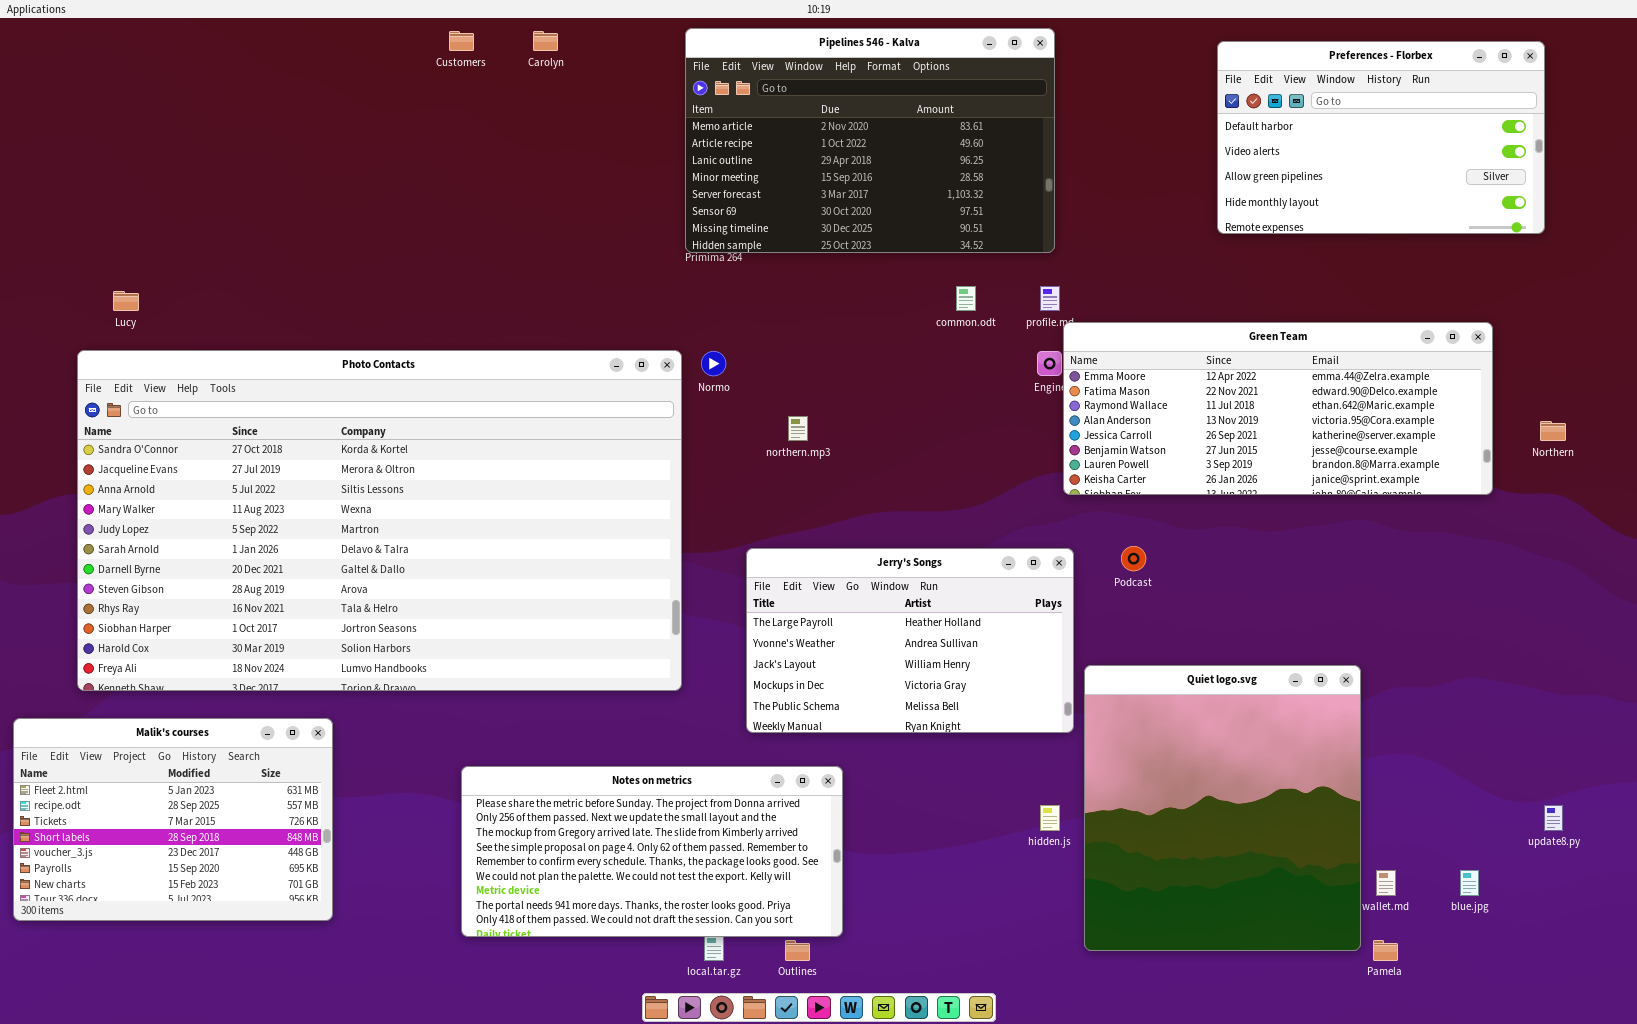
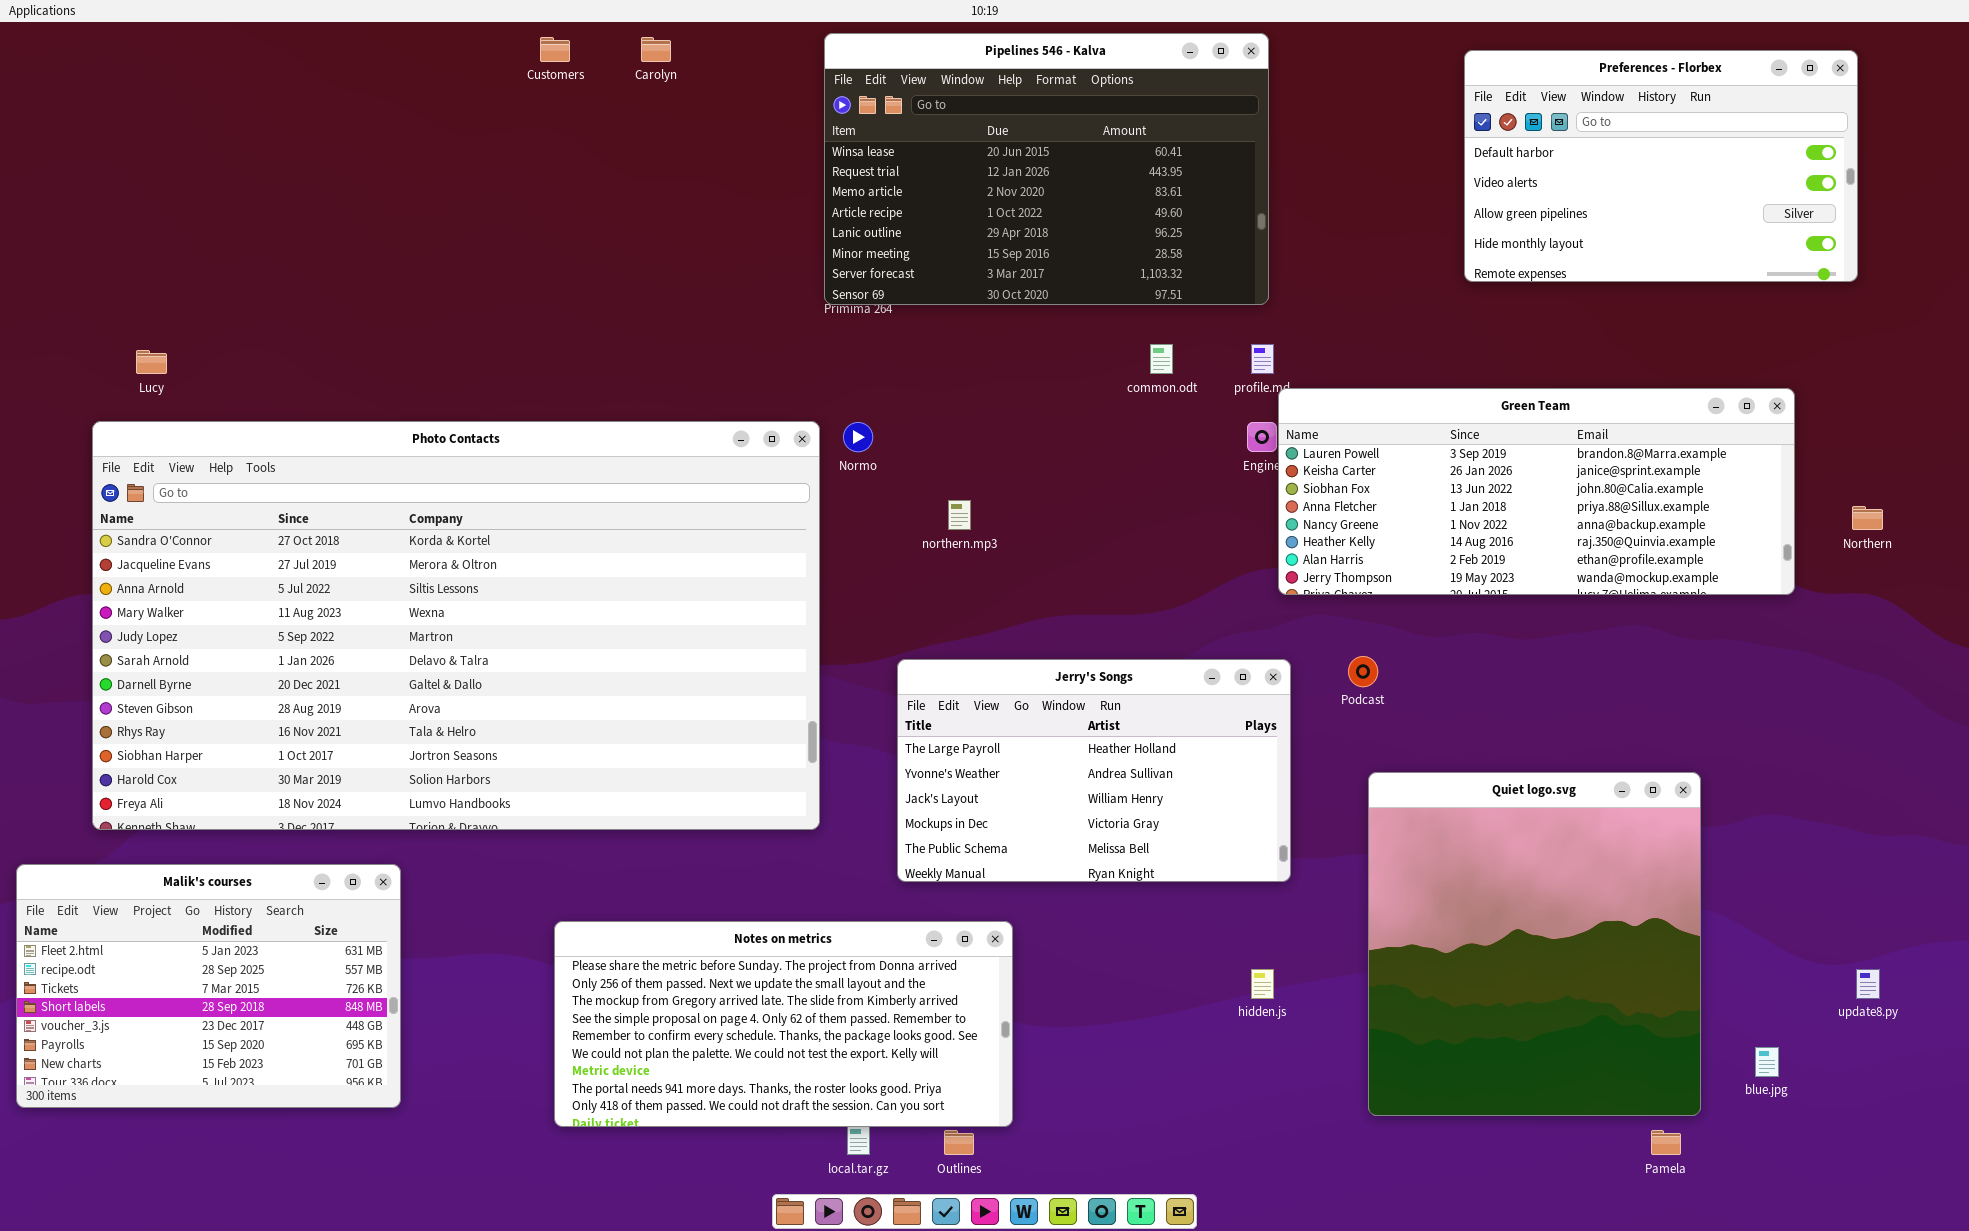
Pipelines 546 - Kalva: [685,28,1055,253] -> [824,33,1269,305], scrolled up 2 rows
Green Team: [1063,322,1493,495] -> [1278,388,1795,595], scrolled down 6 rows
Quiet logo.svg: [1084,665,1361,951] -> [1368,772,1701,1116], moved

